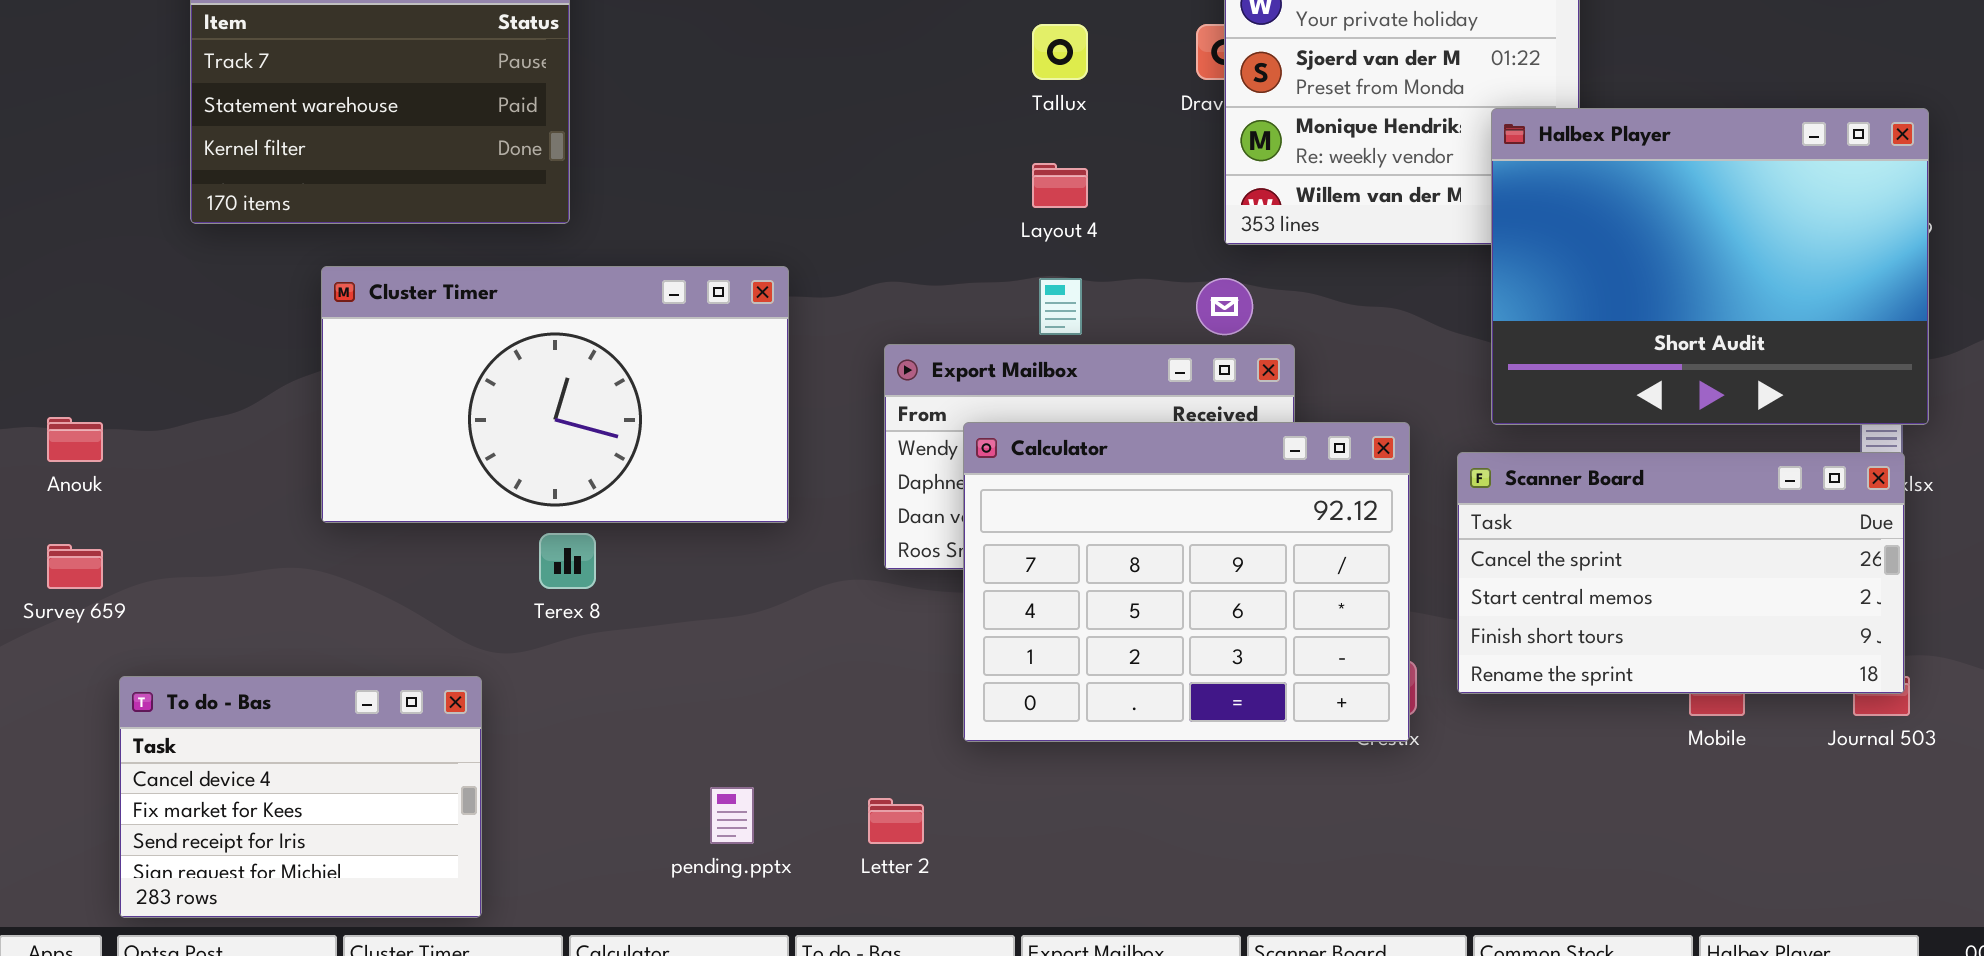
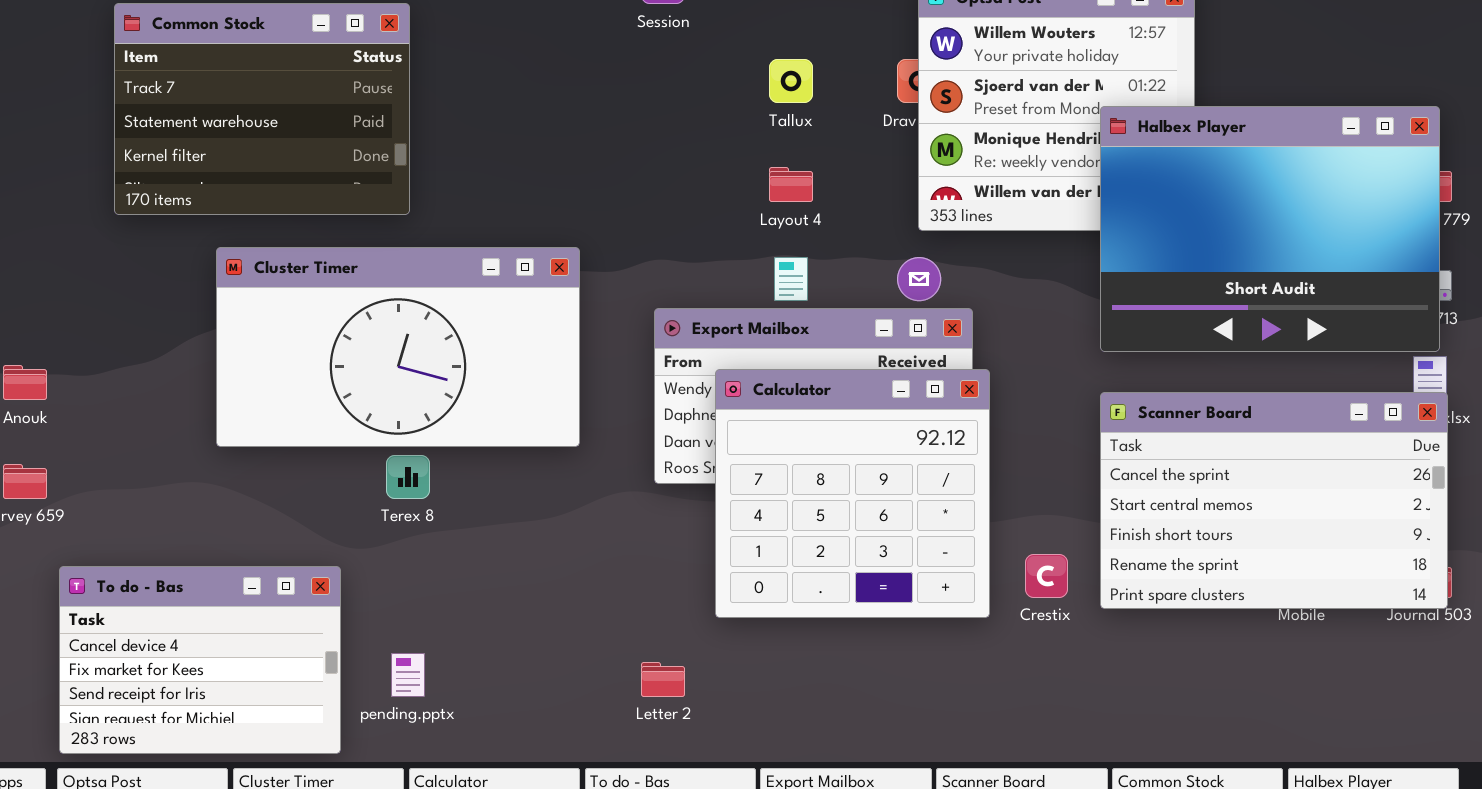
Halbex Player: [1491,108,1929,425] -> [1100,106,1440,352], moved
Calculator: [963,422,1410,742] -> [715,369,990,618], resized
Scanner Board: [1457,452,1905,694] -> [1100,392,1448,609], resized
pending.pptx: [710,787,754,844] -> [391,653,425,697], moved

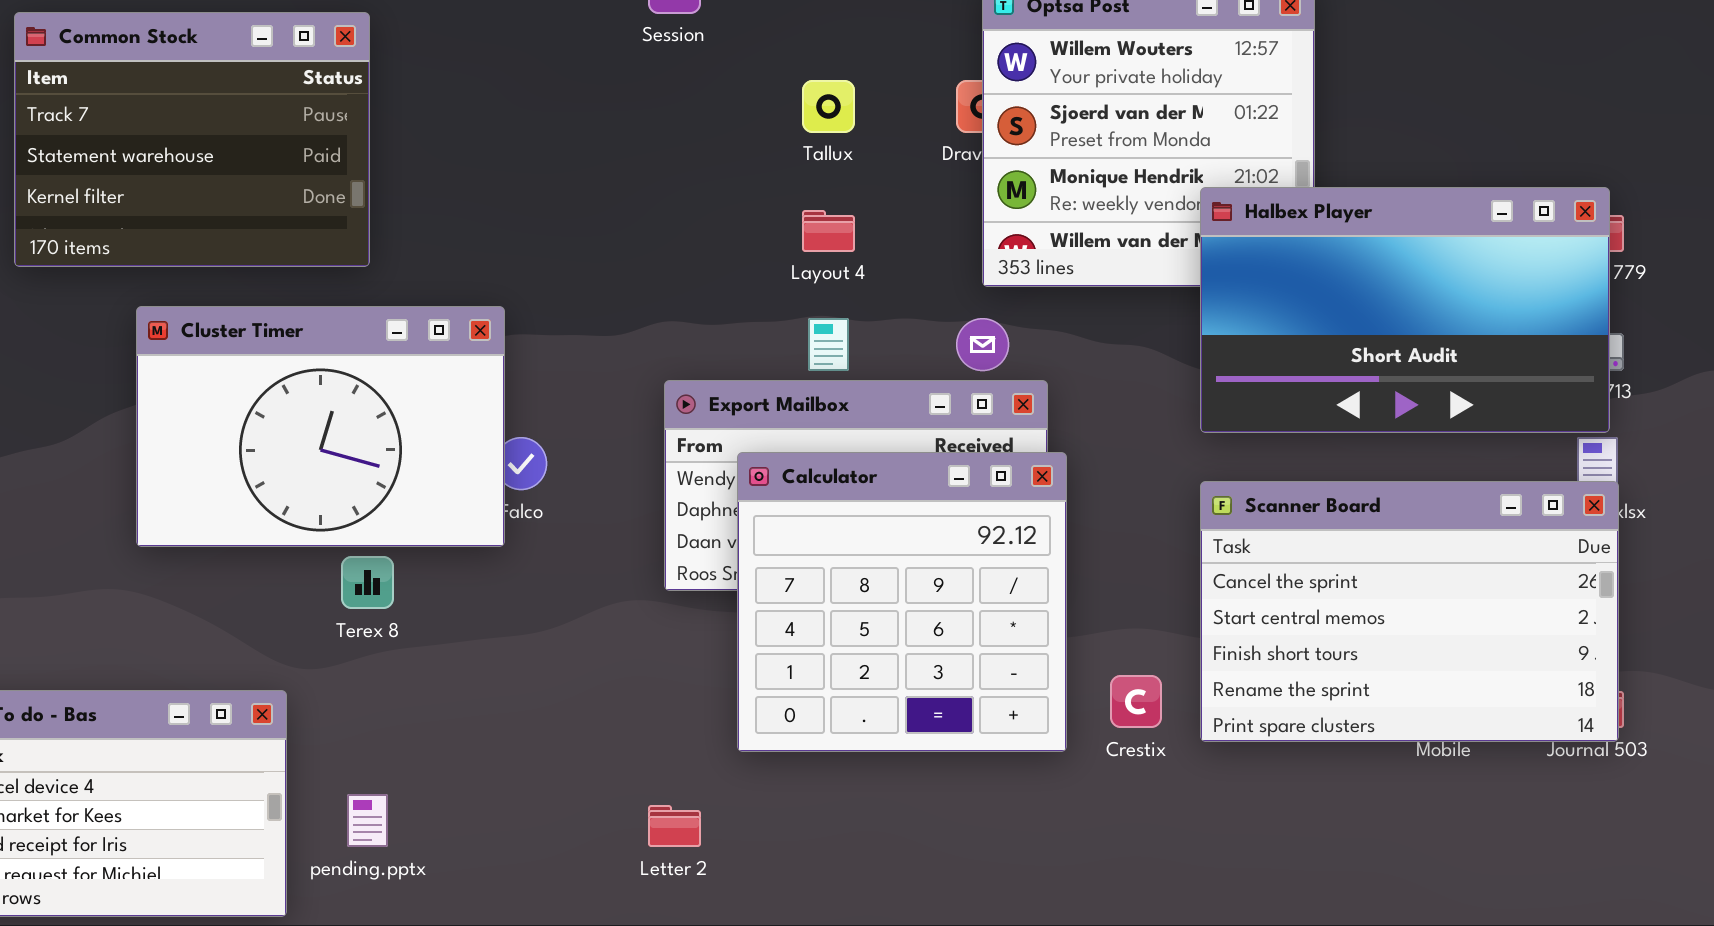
Halbex Player: [1100,106,1440,352] -> [1200,187,1610,433], resized
Cluster Timer: [216,247,580,447] -> [136,306,505,547], resized

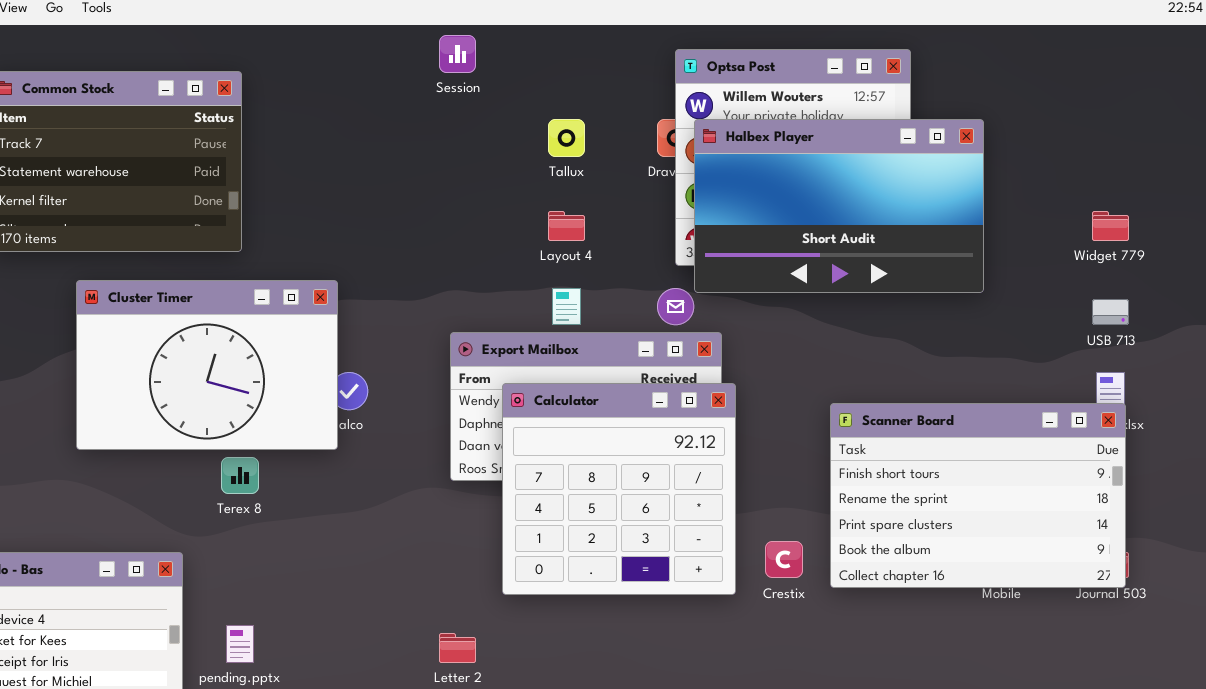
Halbex Player: [1200,187,1610,433] -> [694,119,984,293], moved
Scanner Board: [1200,481,1619,742] -> [830,403,1126,588], scrolled down 2 rows

